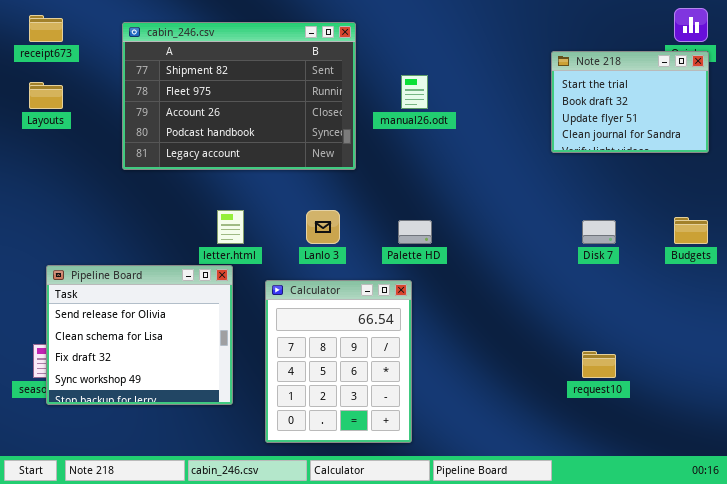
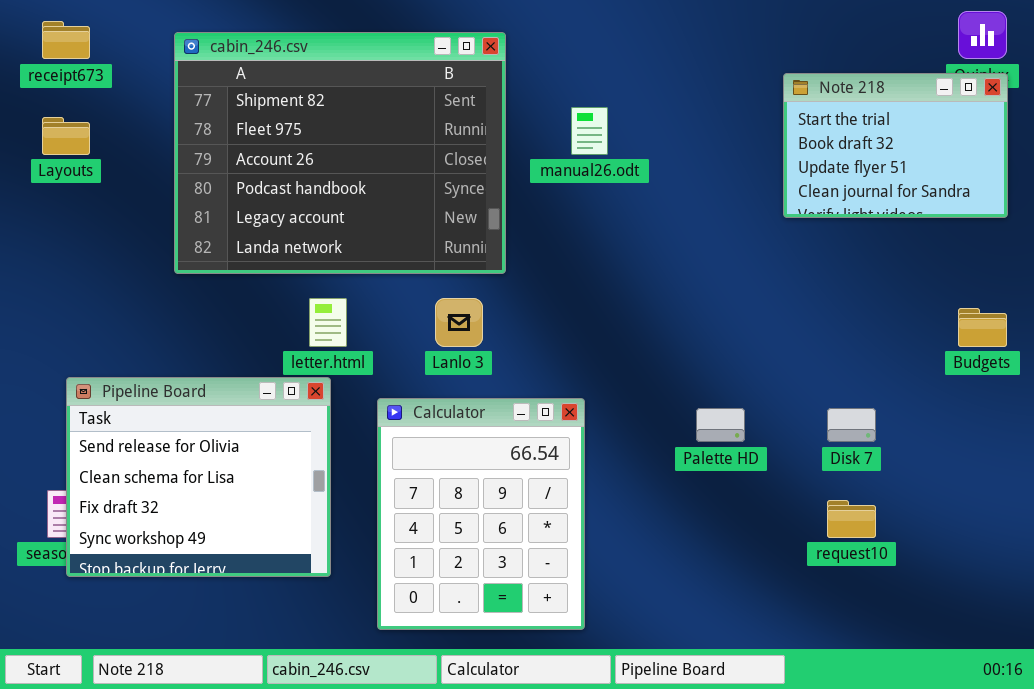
cabin_246.csv: [122,22,356,170] -> [174,32,506,274], resized
Palette HD: [398,220,432,244] -> [696,408,745,442], moved
Disk 7: [582,220,616,244] -> [827,408,876,442], moved

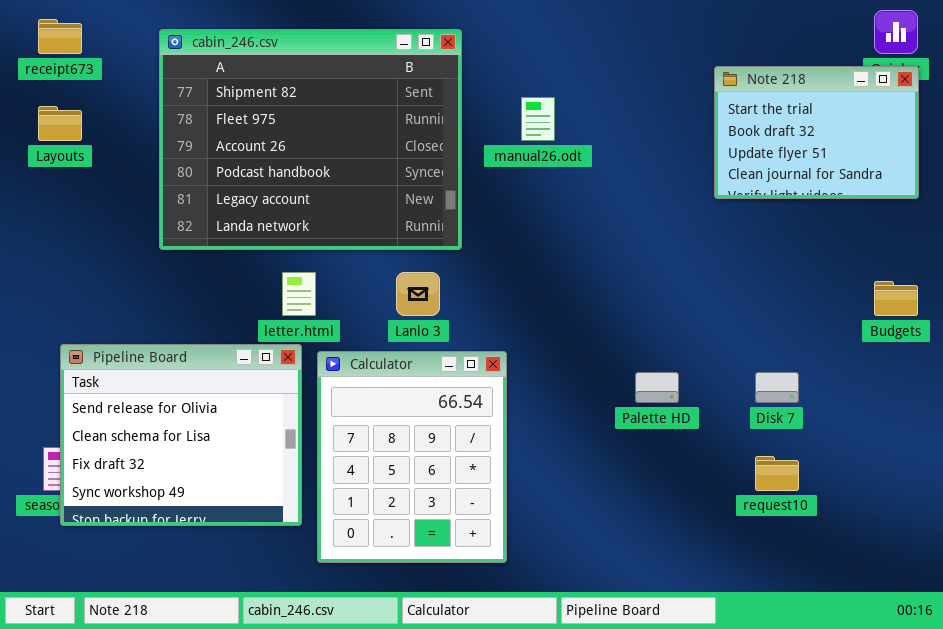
Calculator: [377,398,585,630] -> [317,351,507,563], moved

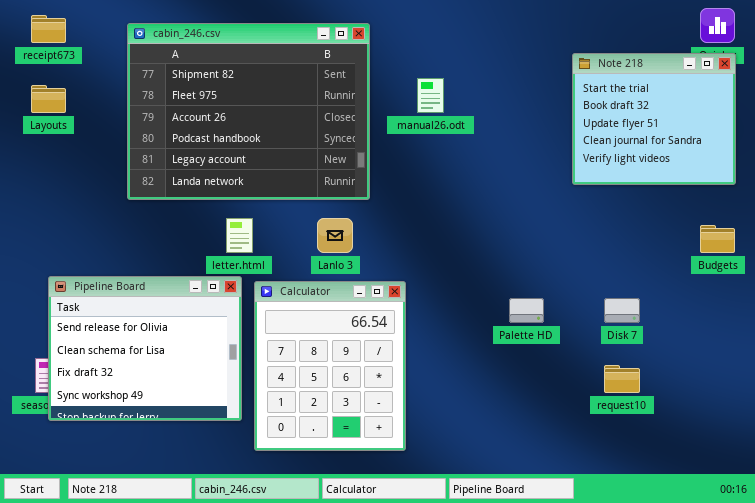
Note 218: [714,66,919,199] -> [572,53,736,185], resized

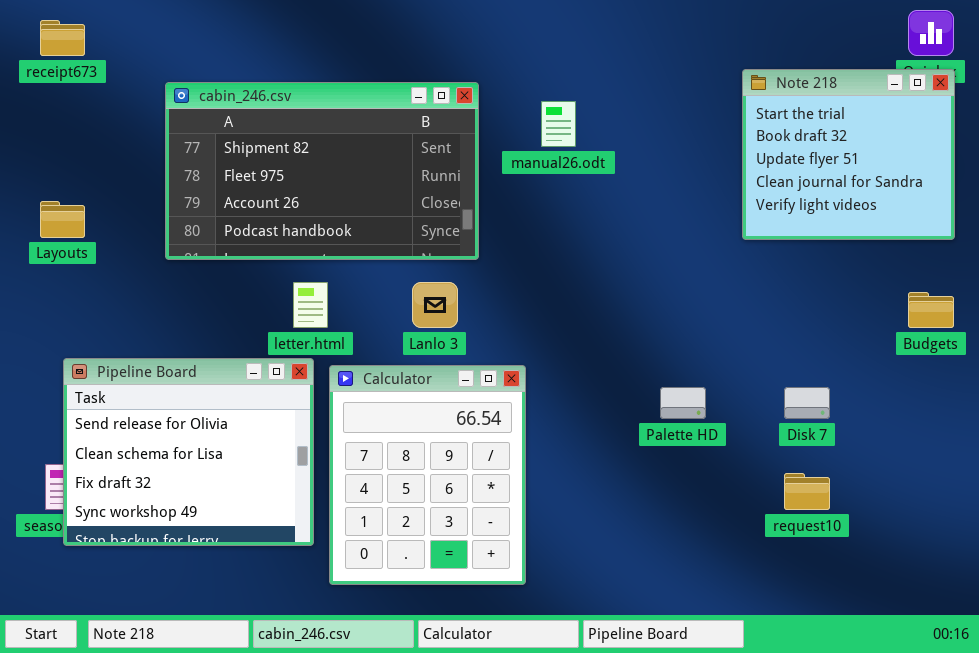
cabin_246.csv: [127,23,370,200] -> [165,82,479,260], resized
Layouts: [31,85,66,113] -> [40,201,85,238], moved

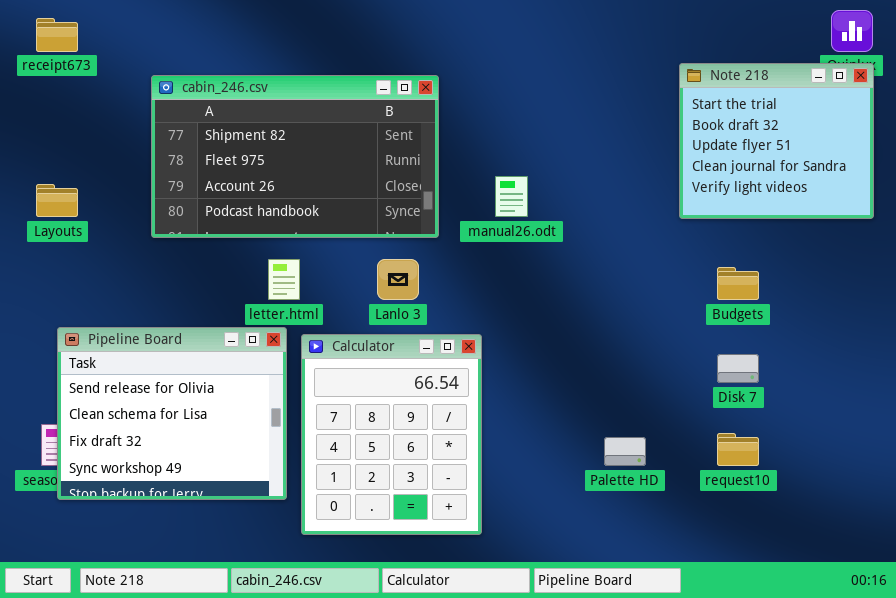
manual26.odt: [541,101,576,147] -> [495,176,528,217], moved
Budgets: [908,292,954,328] -> [717,267,759,300], moved
Palette HD: [660,387,706,419] -> [604,437,646,466], moved

